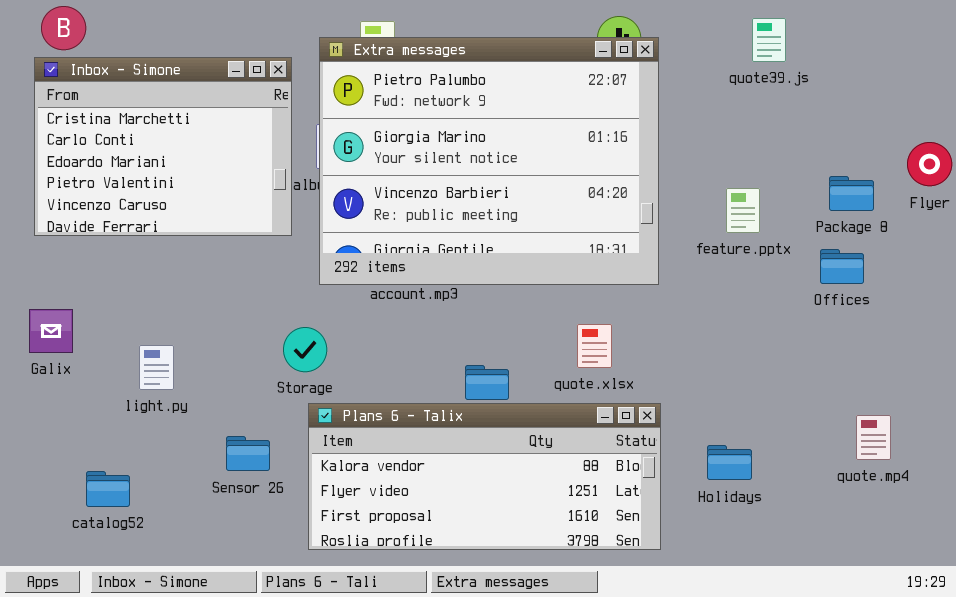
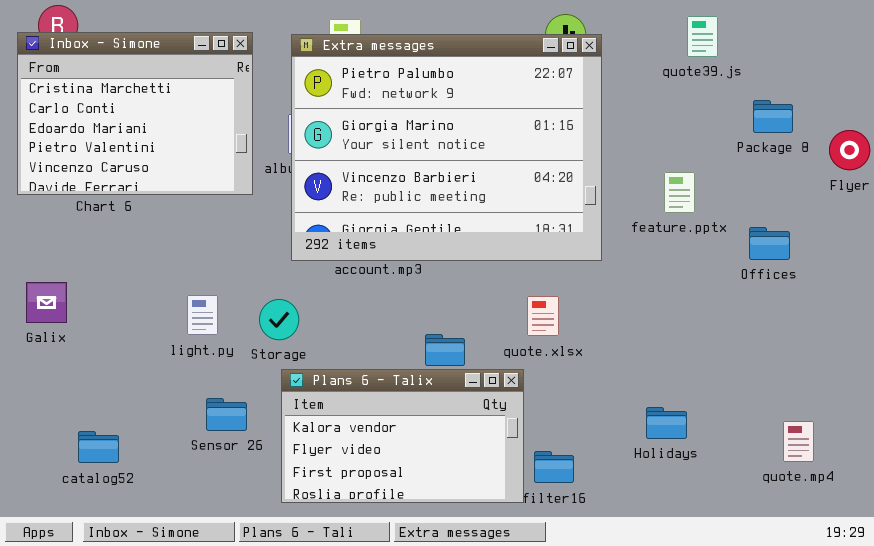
Inbox - Simone: [34,57,292,236] -> [17,32,253,195], moved
Package 8: [829,176,874,211] -> [753,100,793,133], moved
light.py: [139,345,174,390] -> [187,295,218,335], moved
Plans 6 - Talix: [308,403,661,550] -> [281,369,524,503], resized
quote.mp4: [856,415,891,460] -> [783,421,814,462], moved

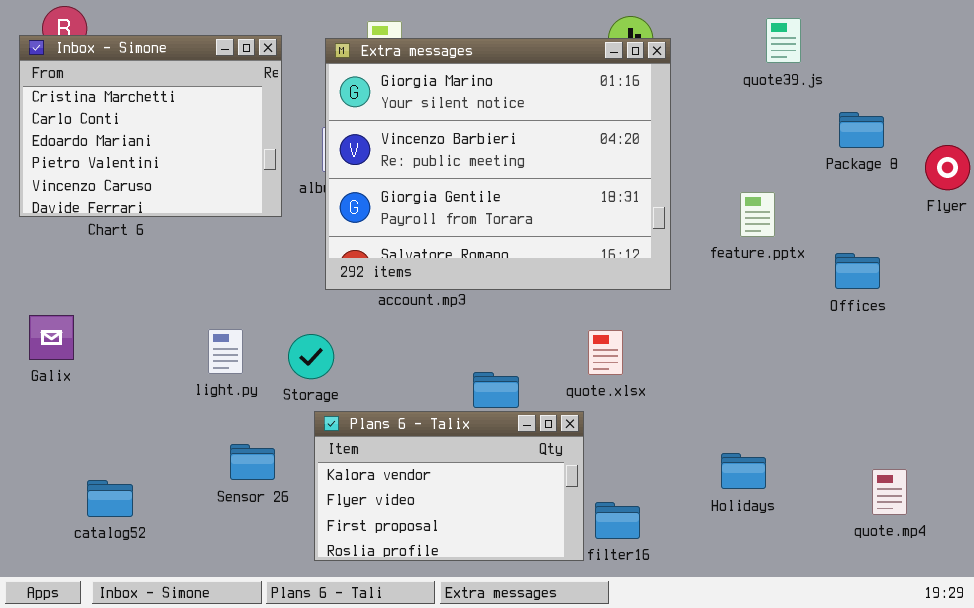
Extra messages: [291,34,602,261] -> [325,38,671,290], scrolled down 1 row

